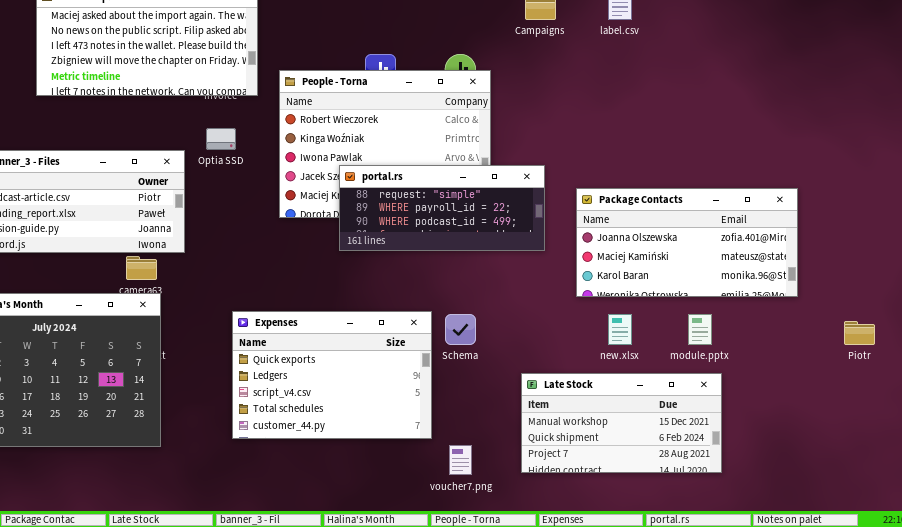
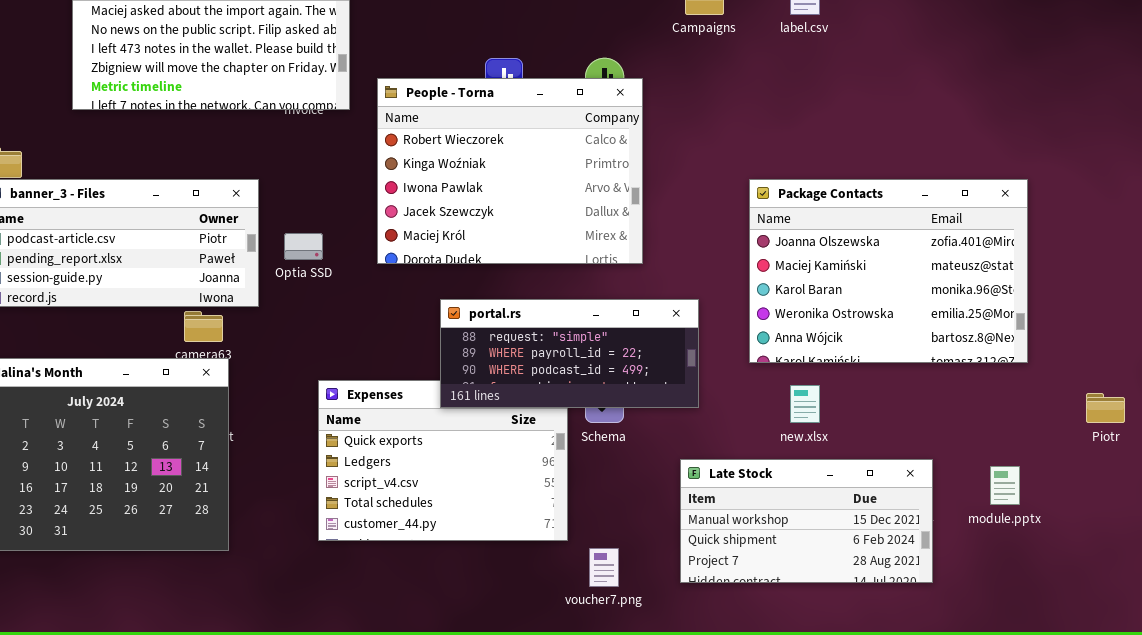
Optia SSD: [206,128,236,150] -> [284,233,323,260], moved
portal.rs: [339,165,545,251] -> [440,299,699,408], moved
Package Contacts: [576,188,798,297] -> [749,179,1028,363], resized
module.pptx: [688,314,712,345] -> [990,466,1020,505], moved

